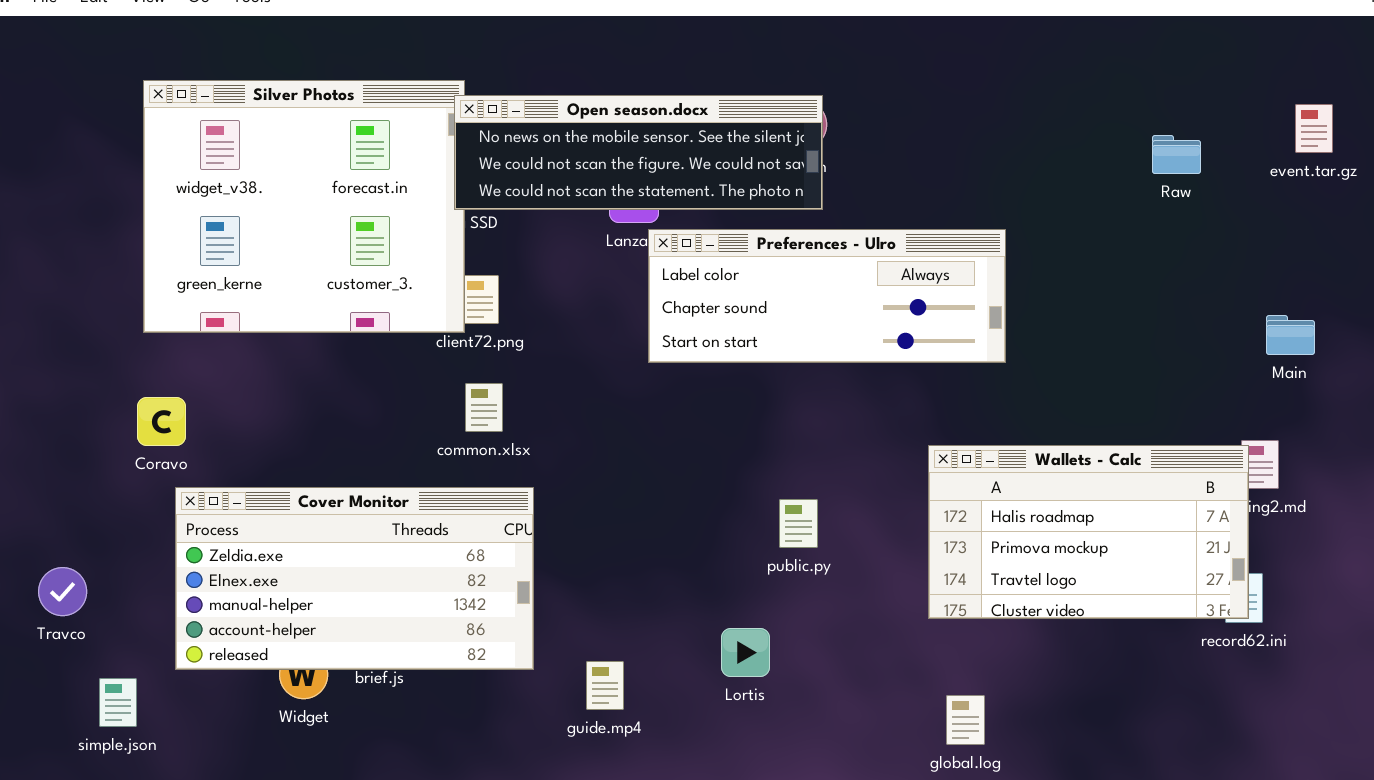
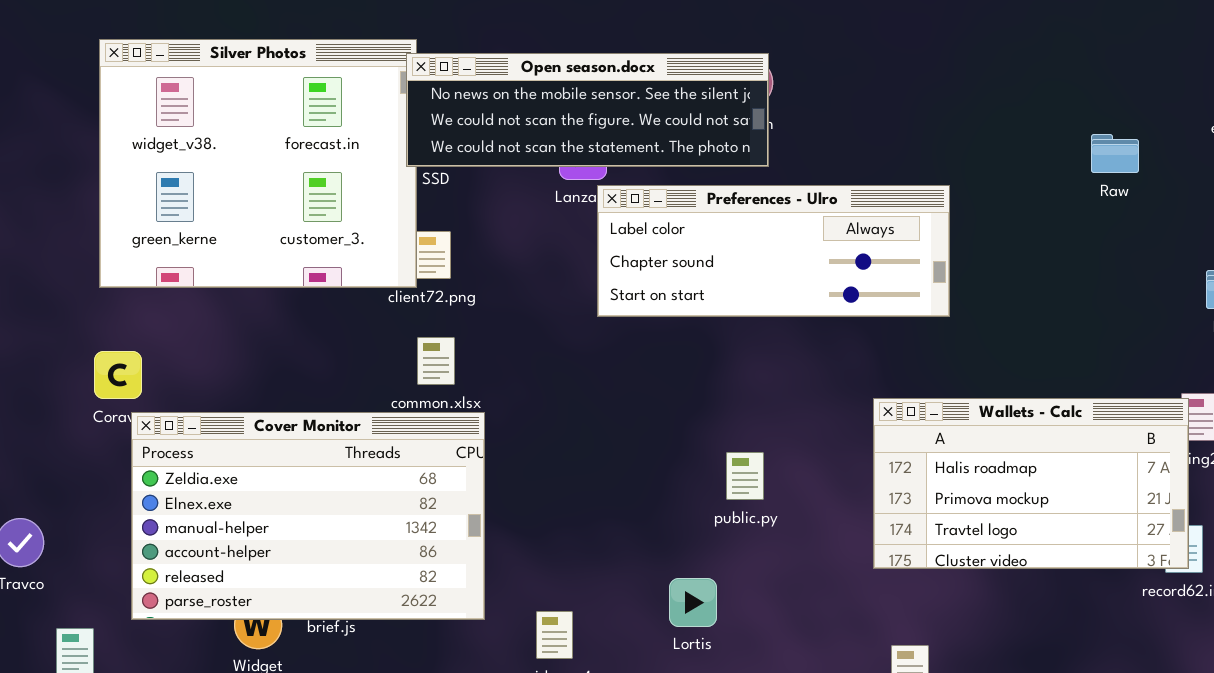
Raw: [1152,135,1201,174] -> [1091,134,1139,173], moved
Cover Monitor: [175,487,534,670] -> [131,412,485,620], resized

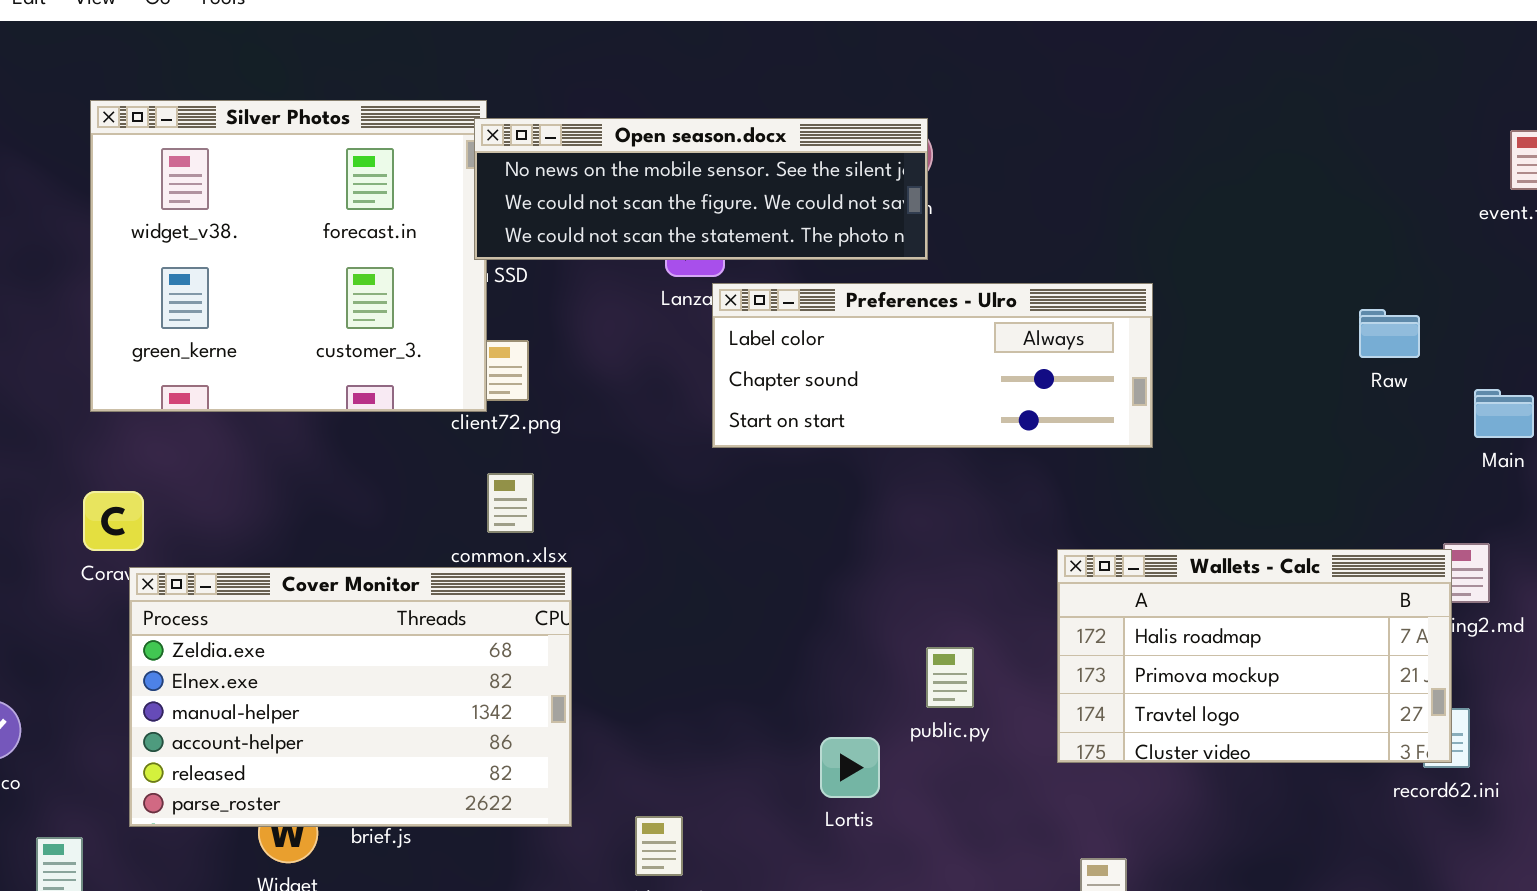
Raw: [1091,134,1139,173] -> [1359,309,1420,358], moved
public.py: [726,452,764,500] -> [926,647,974,708], moved
Lortis: [669,578,717,627] -> [820,737,880,798], moved

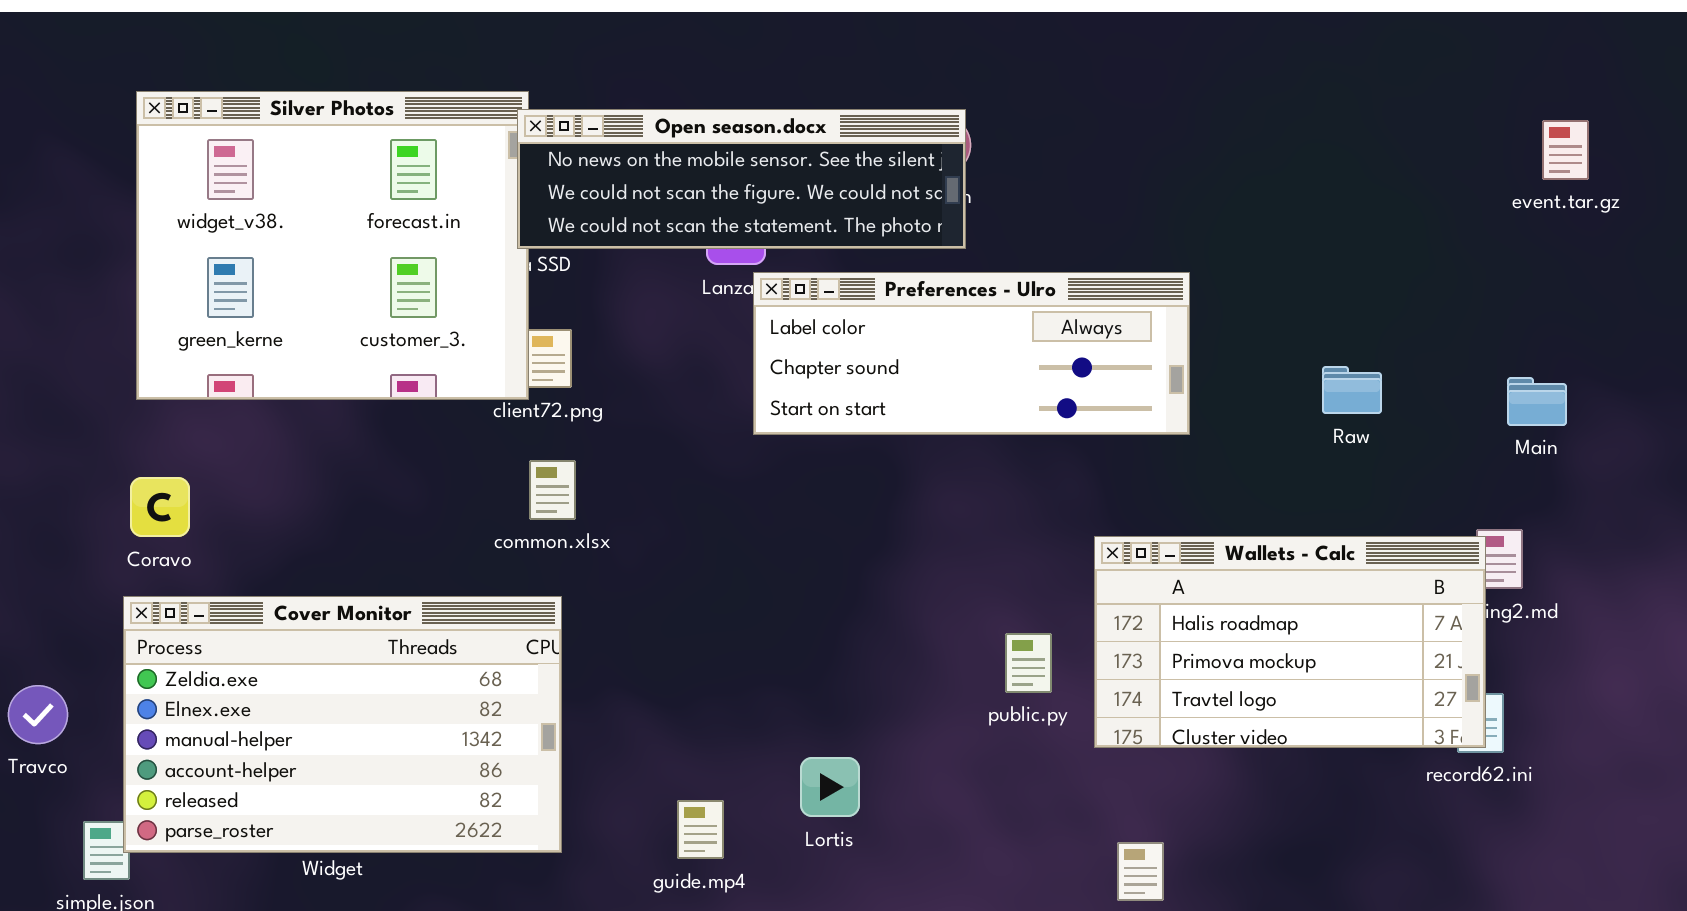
Raw: [1359,309,1420,358] -> [1322,366,1382,414], moved
Cover Monitor: [129,567,572,827] -> [123,596,562,853], moved
public.py: [926,647,974,708] -> [1005,633,1052,693], moved
Lortis: [820,737,880,798] -> [800,757,860,817], moved

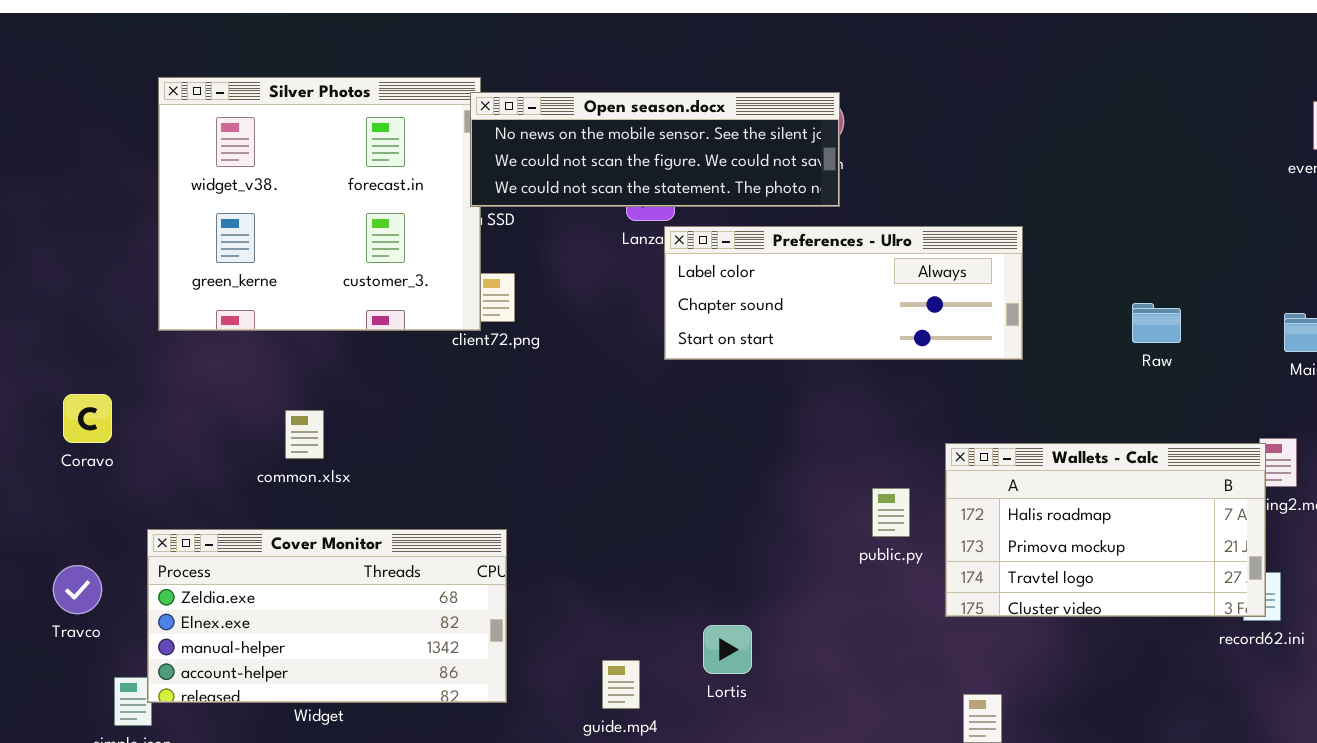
common.xlsx: [529,460,576,520] -> [285,410,324,459], moved
Coravo: [130,477,190,537] -> [63,394,112,443], moved
Cover Monitor: [123,596,562,853] -> [147,529,507,703], resized
public.py: [1005,633,1052,693] -> [872,488,910,537], moved

